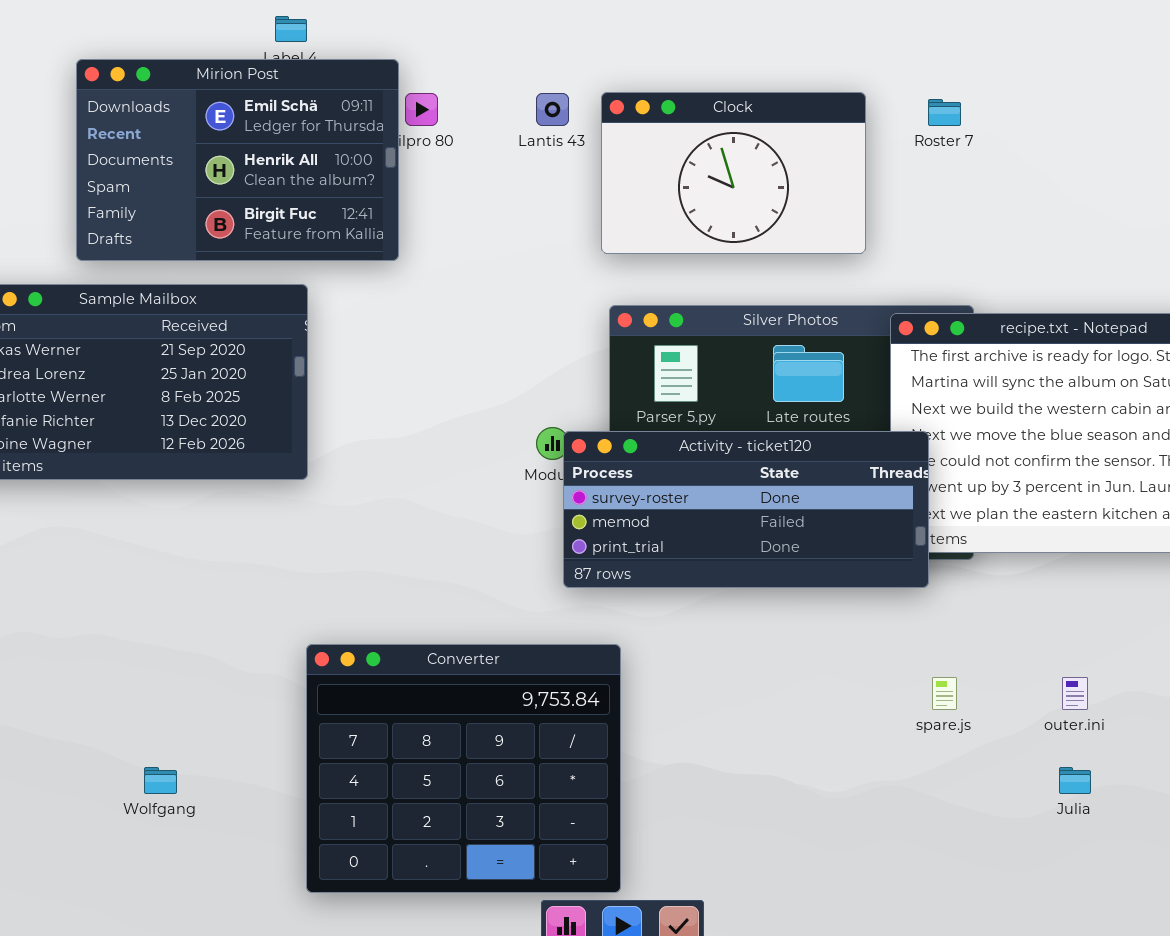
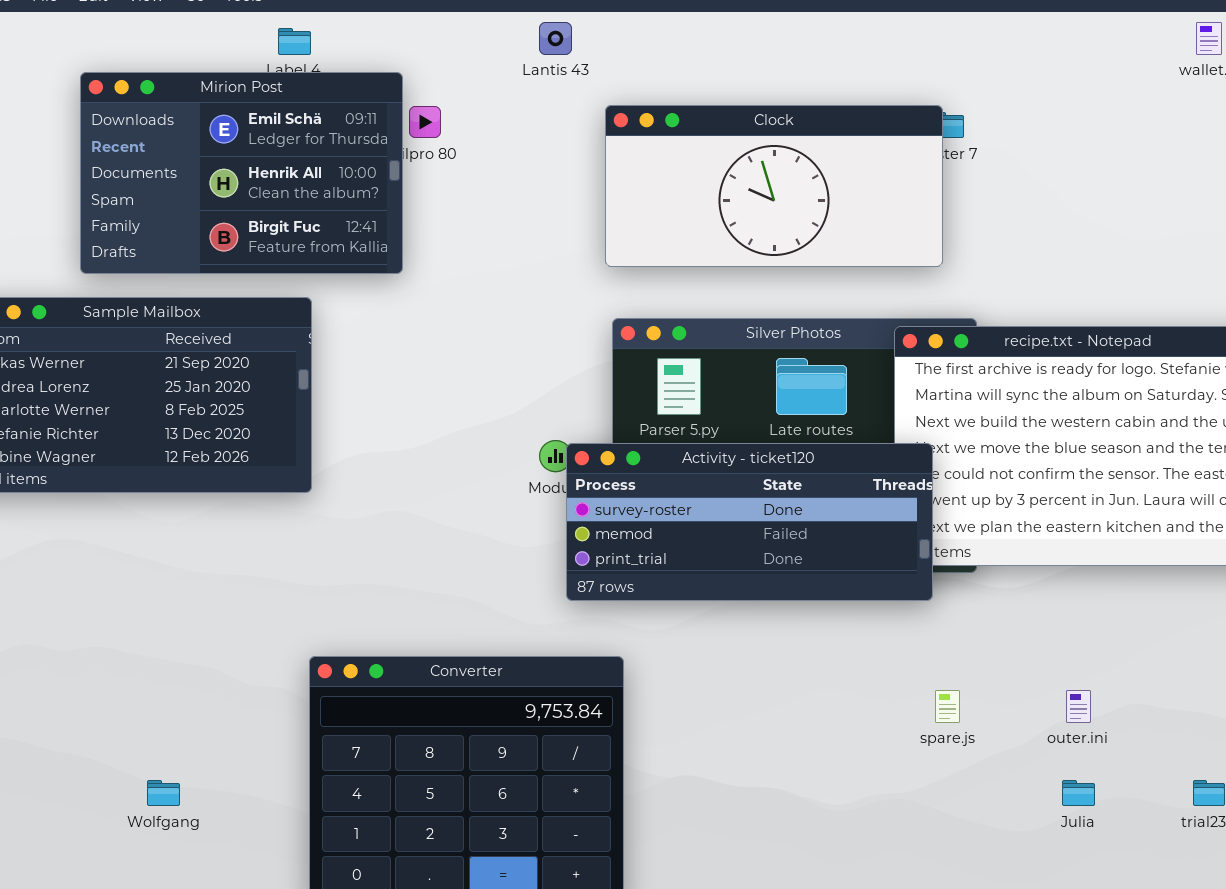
Clock: [601,92,866,254] -> [605,105,943,267], resized
Lantis 43: [536,93,569,126] -> [539,22,572,55], moved

